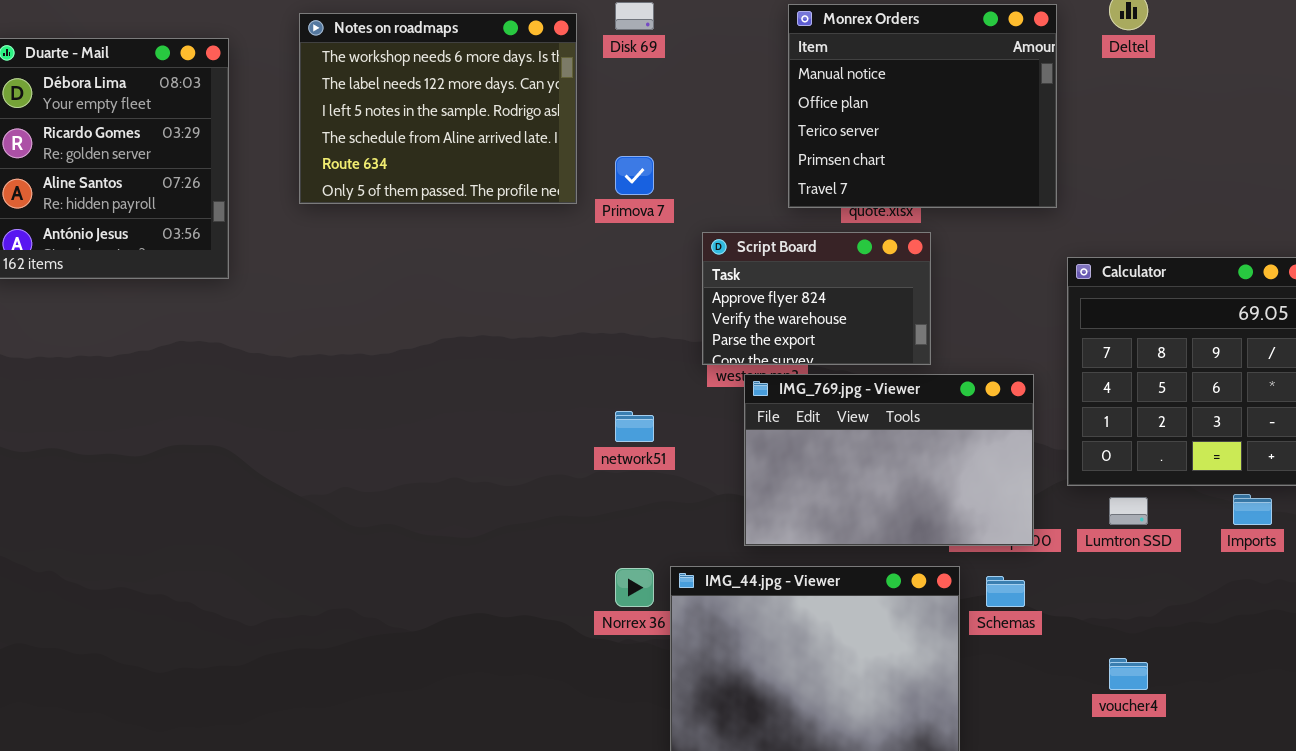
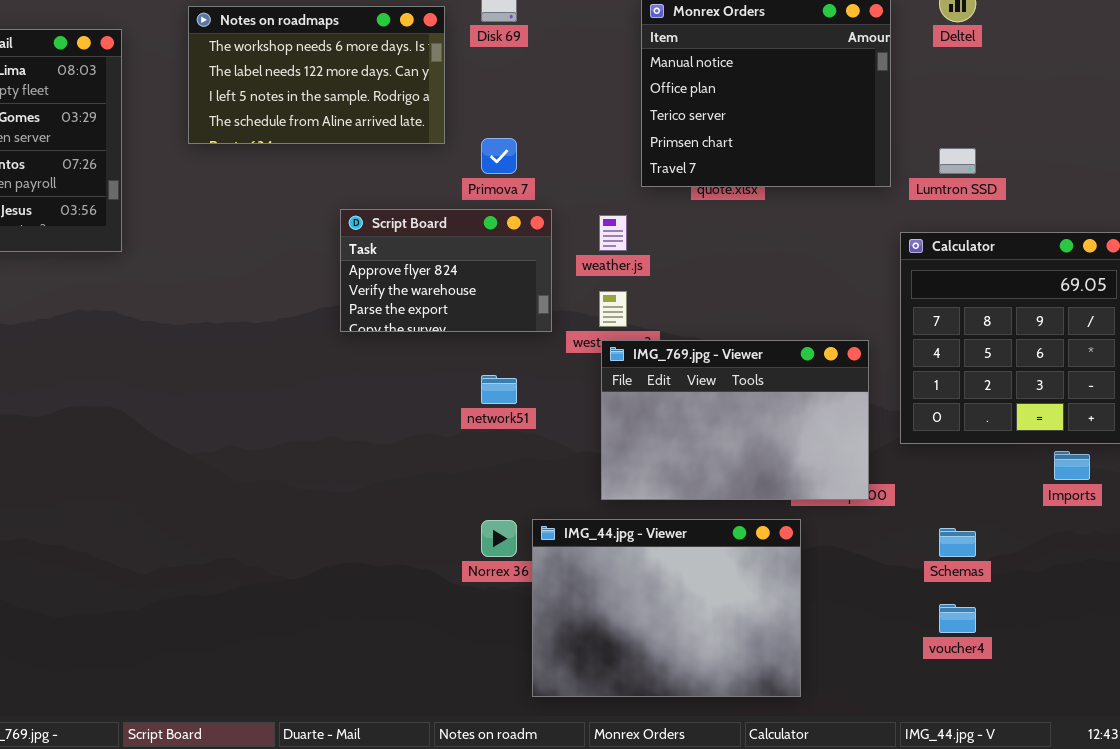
Notes on roadmaps: [299,13,577,204] -> [188,6,445,144], resized
Script Board: [702,232,931,365] -> [340,209,552,332], moved
Lumtron SSD: [1109,497,1148,525] -> [939,148,976,174], moved
Schemas: [986,576,1025,607] -> [939,528,976,557], moved

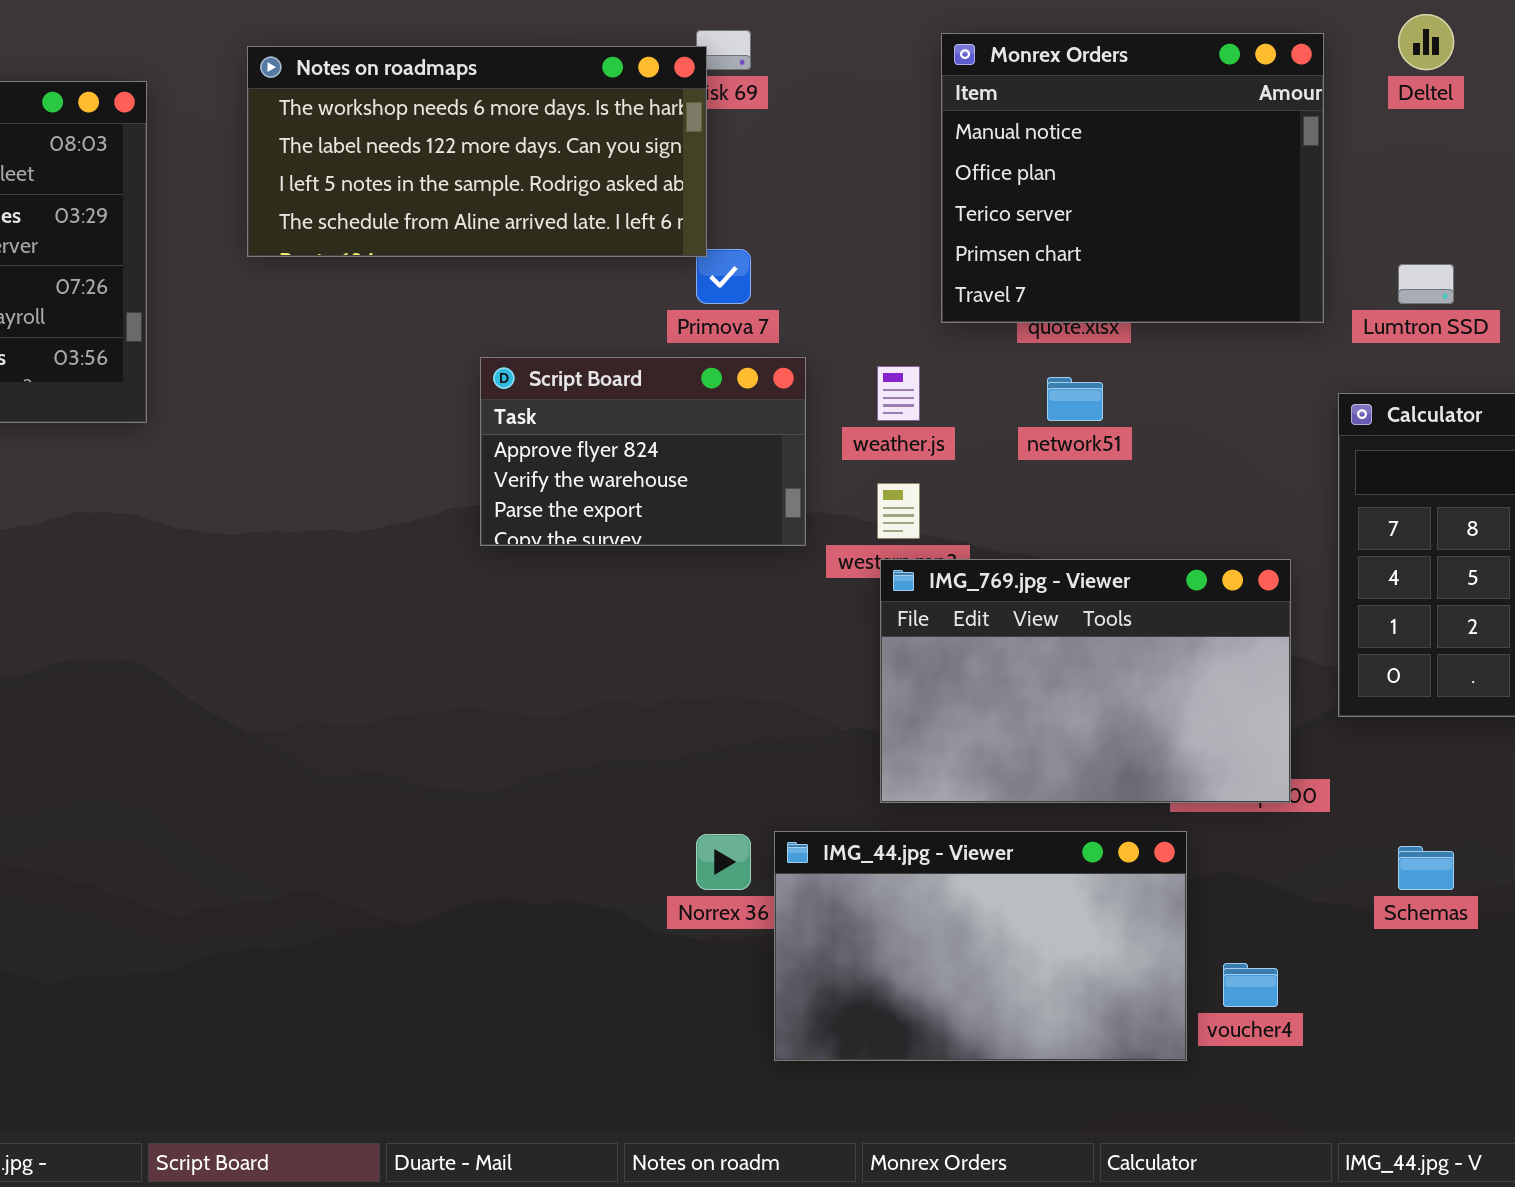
Notes on roadmaps: [188,6,445,144] -> [247,46,707,257], resized
network51: [481,375,517,404] -> [1047,377,1103,421], moved
IMG_44.jpg - Viewer: [532,519,801,697] -> [774,831,1187,1061], resized
voucher4: [939,604,976,633] -> [1223,963,1278,1007], moved

